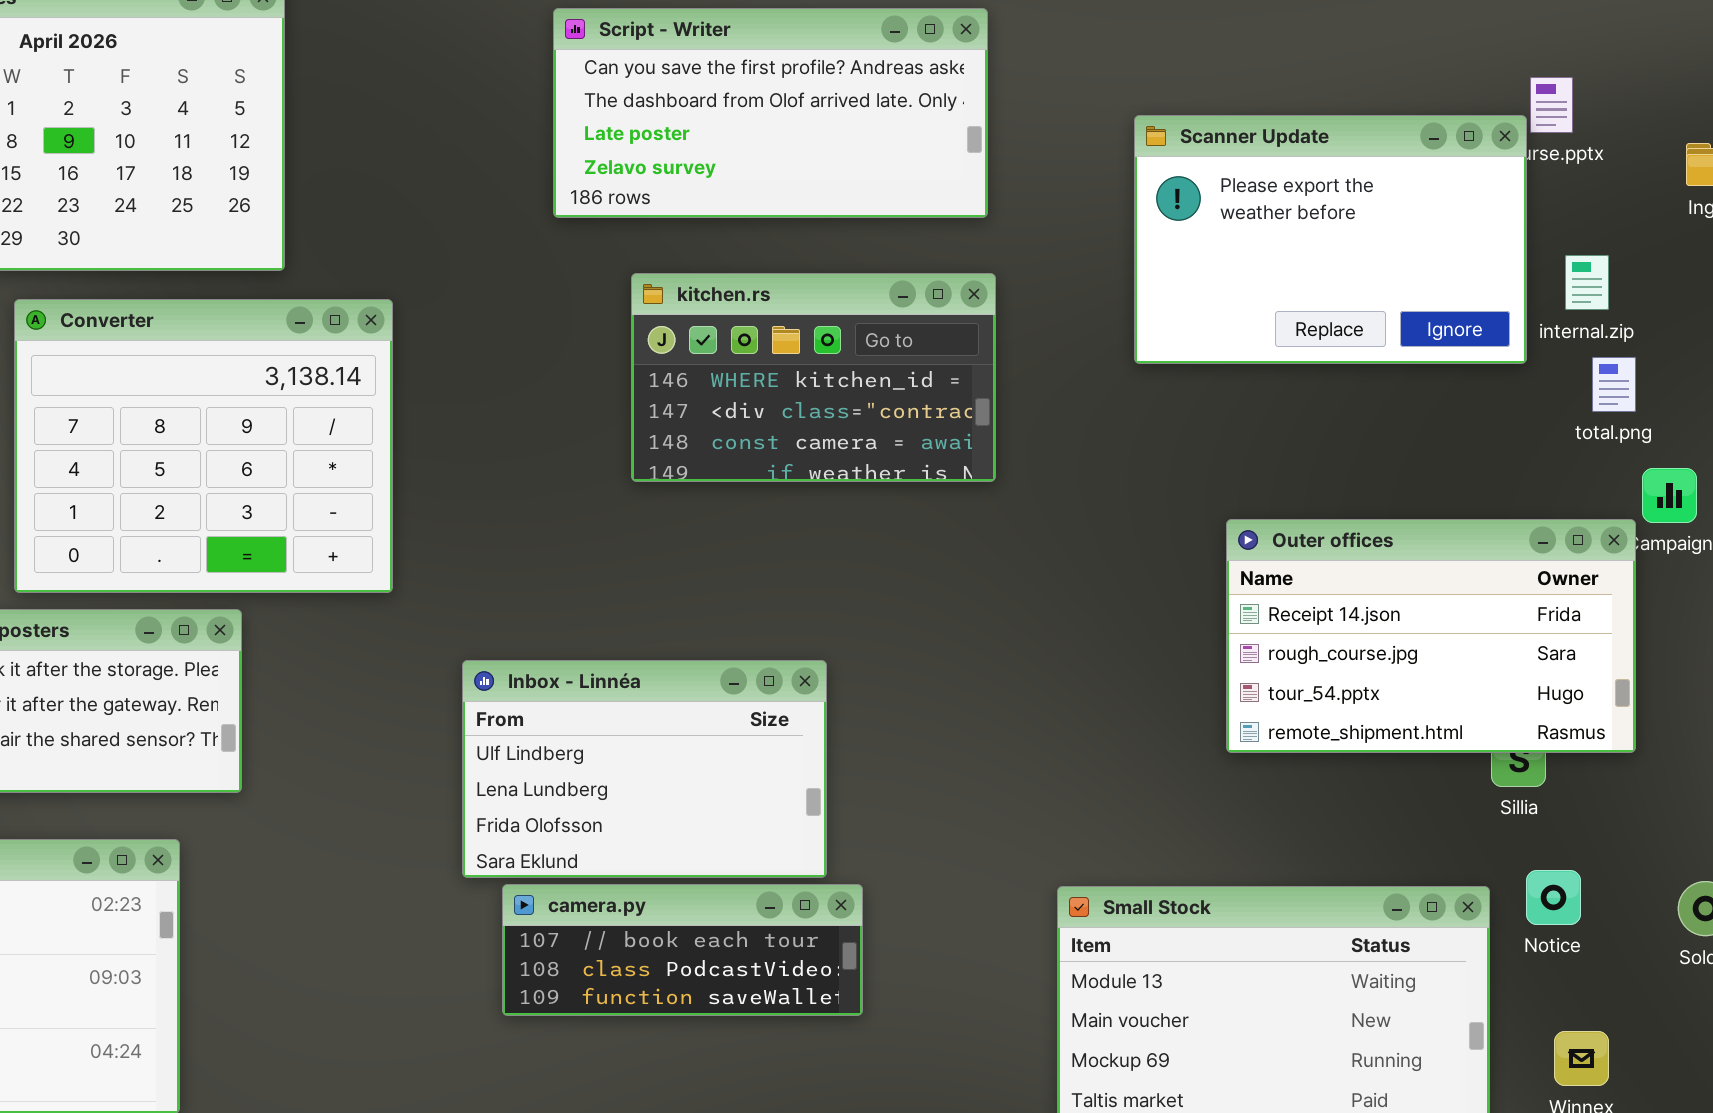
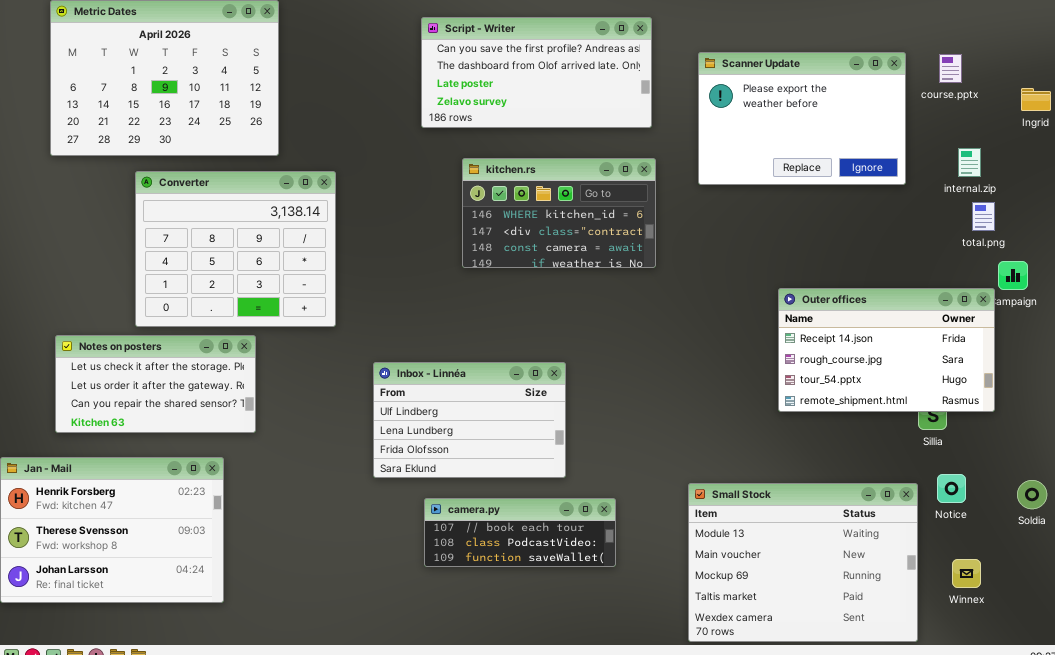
Scanner Update: [1134,115,1527,364] -> [698,52,906,185], moved
camera.py: [502,884,863,1016] -> [424,498,616,567], moved

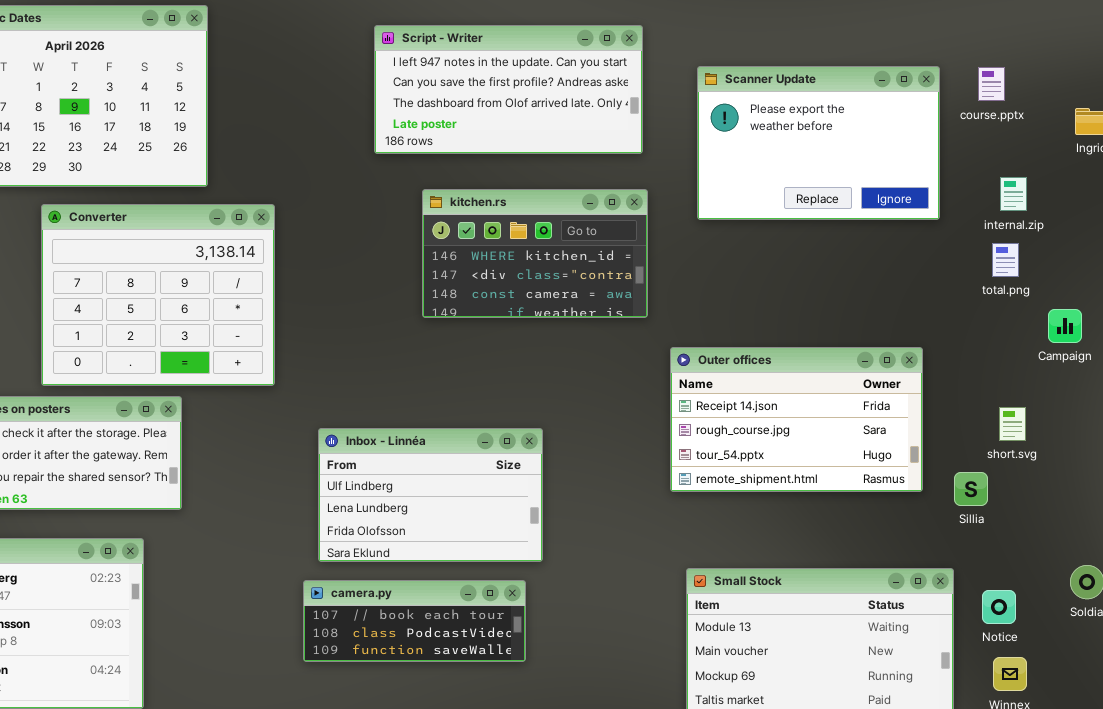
Script - Writer: [421,17,652,128] -> [374,25,643,154], scrolled up 1 row
total.png: [972,202,995,231] -> [992,243,1019,277], moved
Outer offices: [778,288,995,412] -> [670,347,923,492], moved
Notice: [937,474,966,503] -> [982,590,1016,624], moved
camera.py: [424,498,616,567] -> [303,580,526,662], moved

